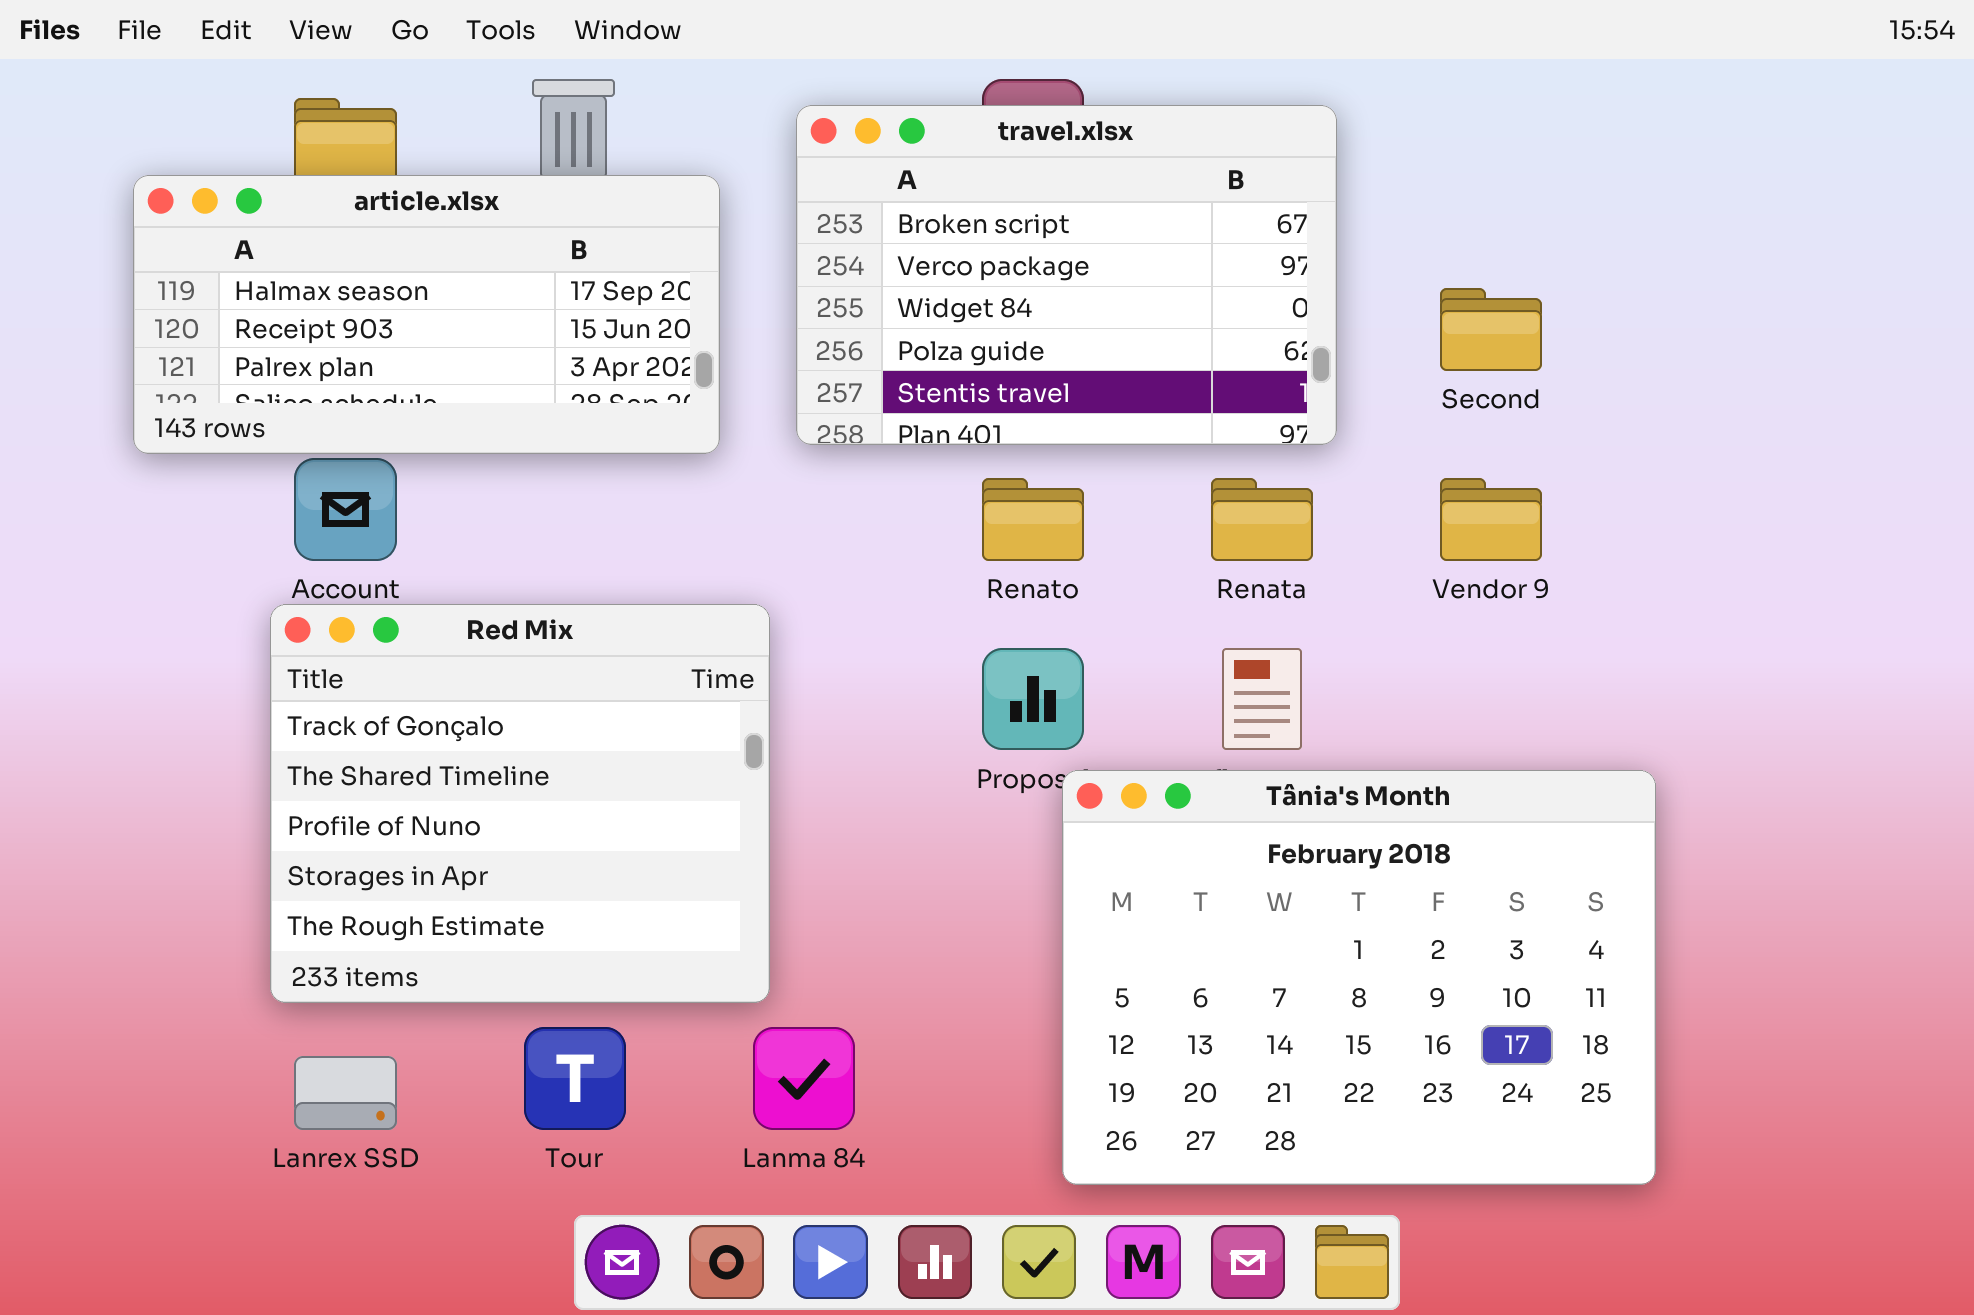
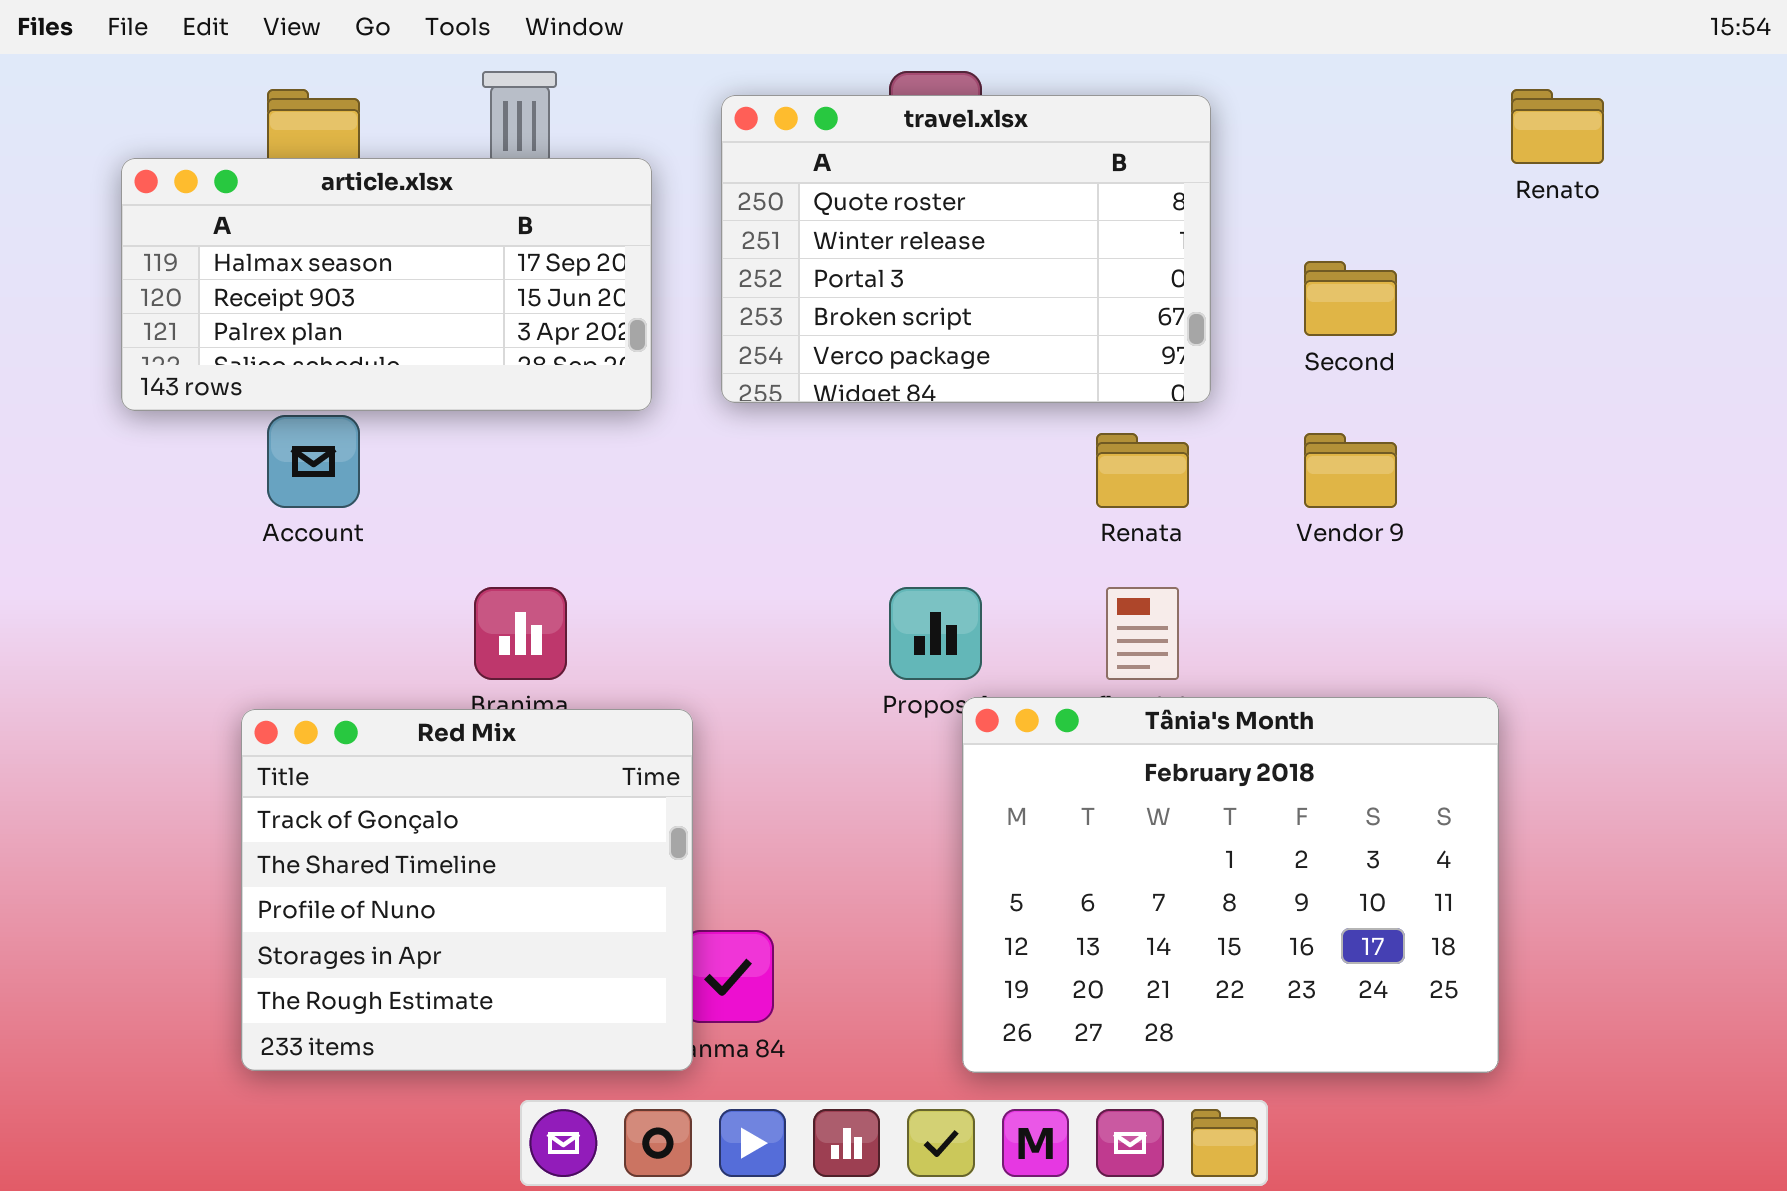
travel.xlsx: [796,105,1337,445] -> [721,95,1211,403], scrolled up 3 rows
Renato: [982,478,1084,561] -> [1511,89,1604,164], moved
Red Mix: [270,604,770,1003] -> [241,709,693,1071], moved

